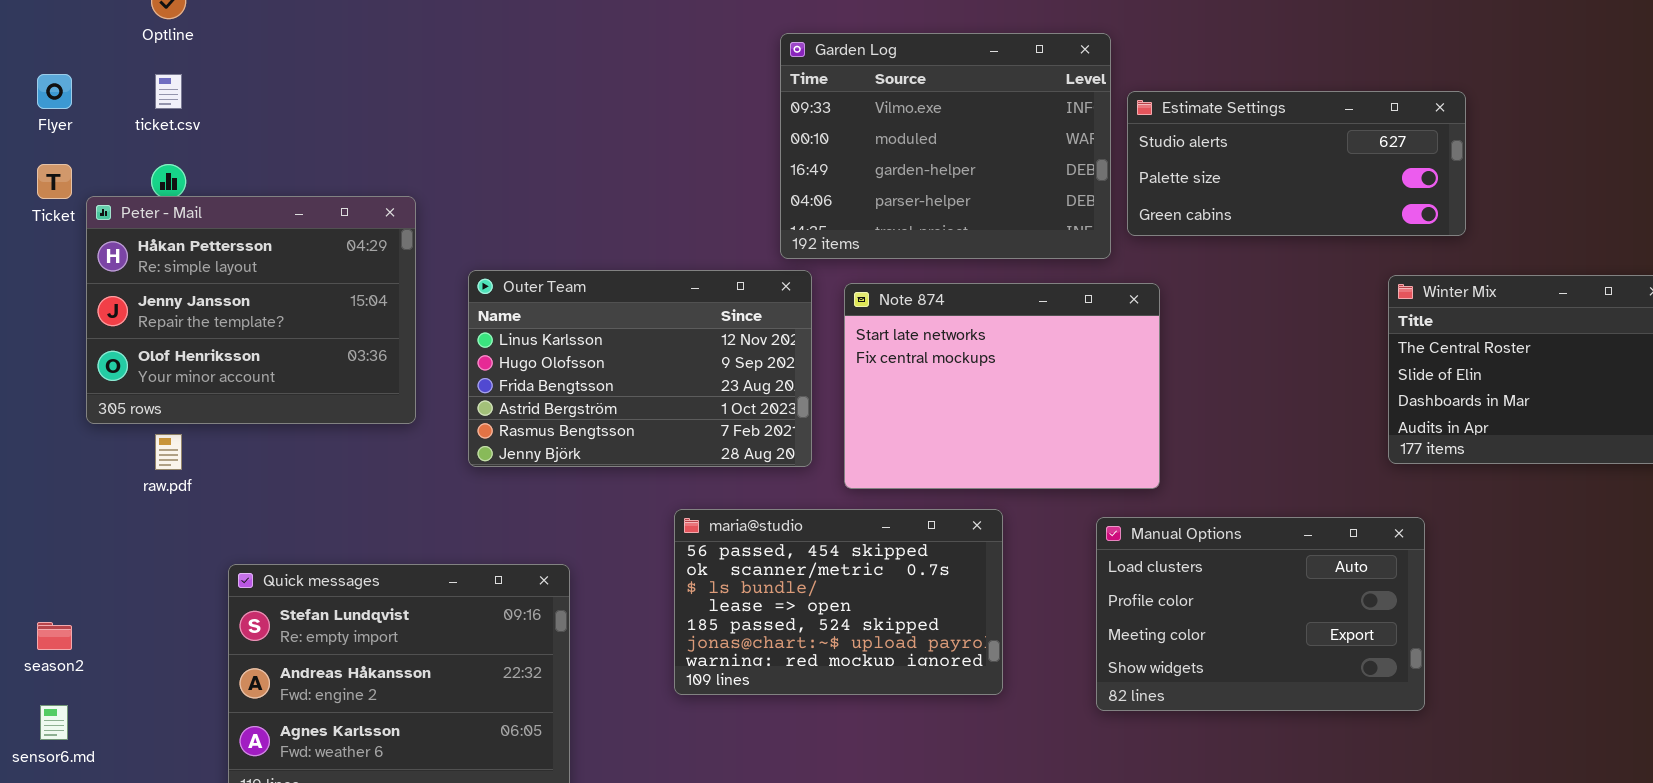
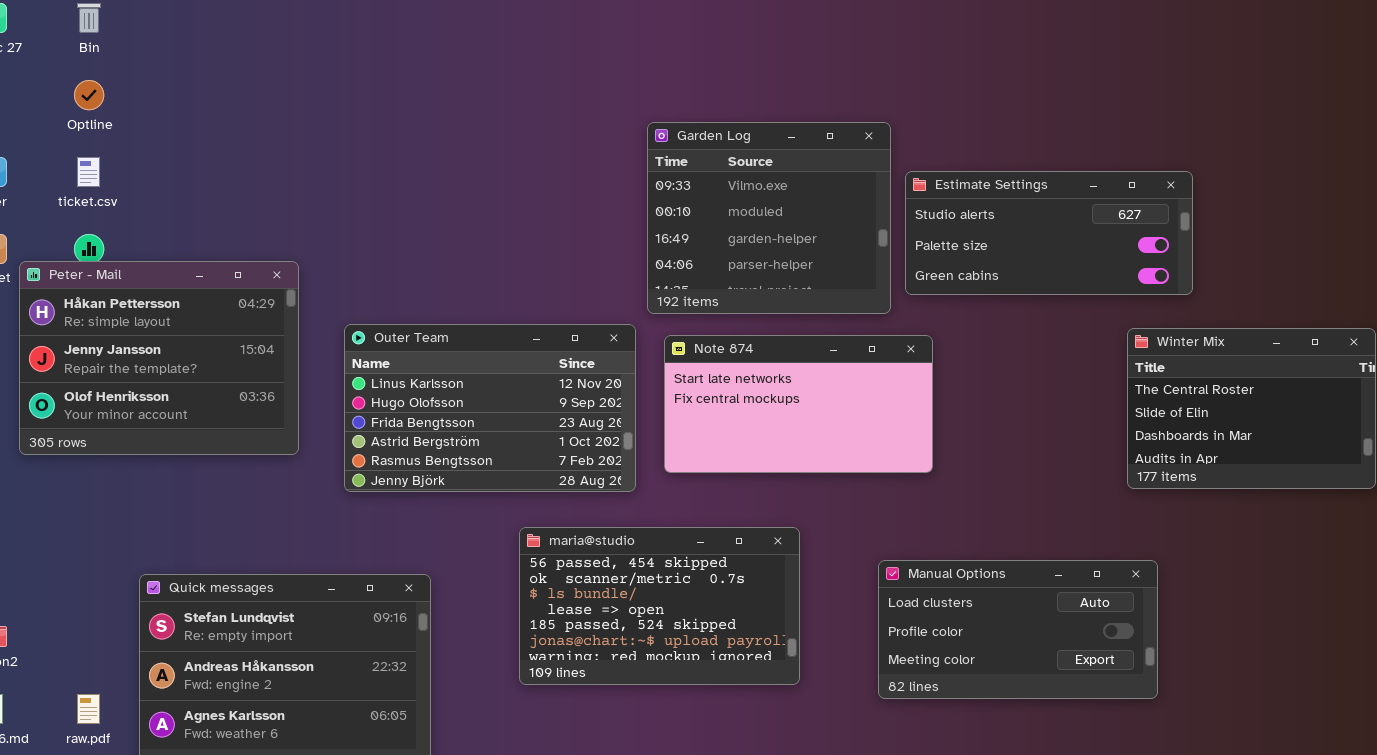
Garden Log: [780,33,1111,259] -> [647,122,891,314], resized
Note 874: [844,283,1160,489] -> [664,335,933,473], resized
raw.pdf: [155,434,182,470] -> [77,694,100,724], moved
Manual Options: [1096,517,1425,711] -> [878,560,1158,699], resized

